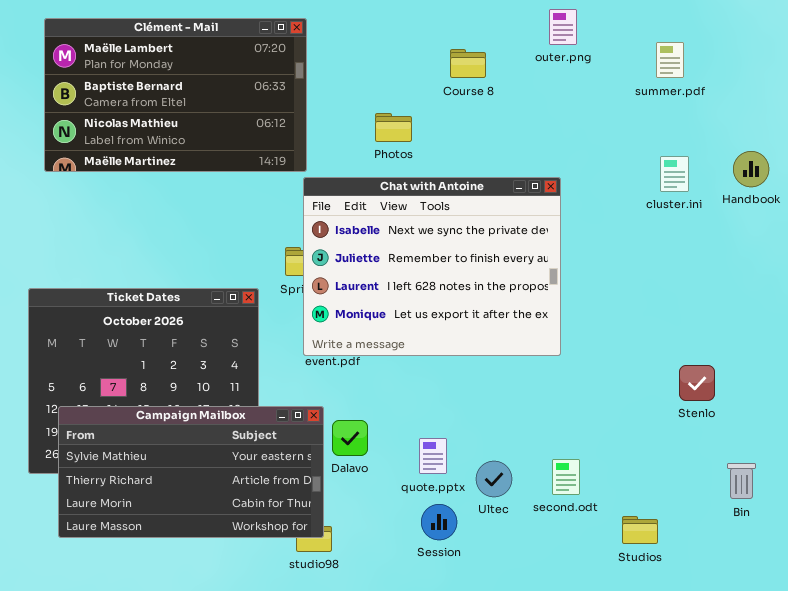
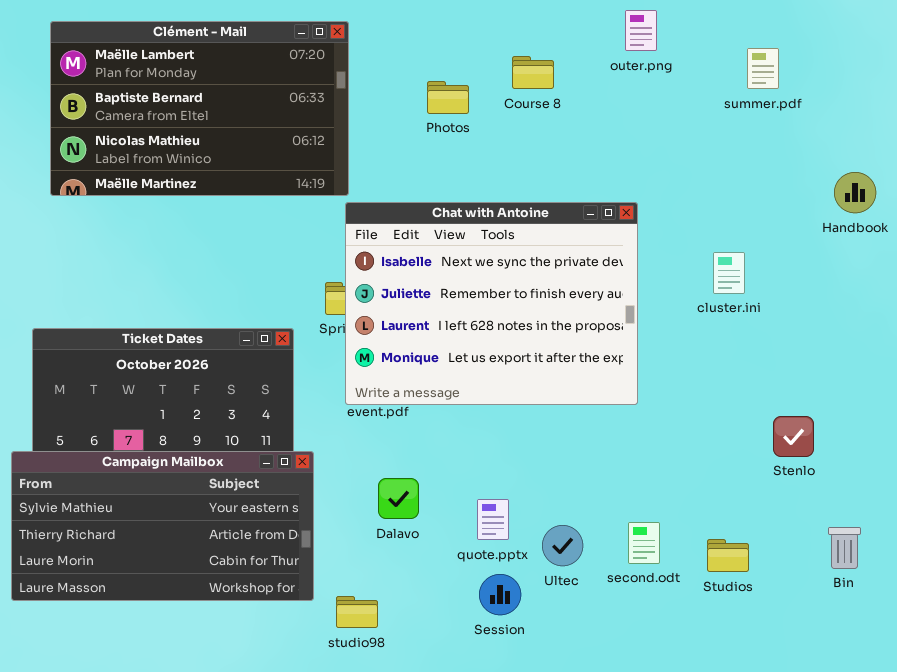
Photos: [375,113,412,142] -> [427,81,469,114], moved
cluster.ini: [660,156,689,192] -> [713,252,745,294], moved
Campaign Mailbox: [58,406,324,538] -> [11,451,314,601], moved
Studios: [622,516,658,544] -> [707,539,749,572], moved

